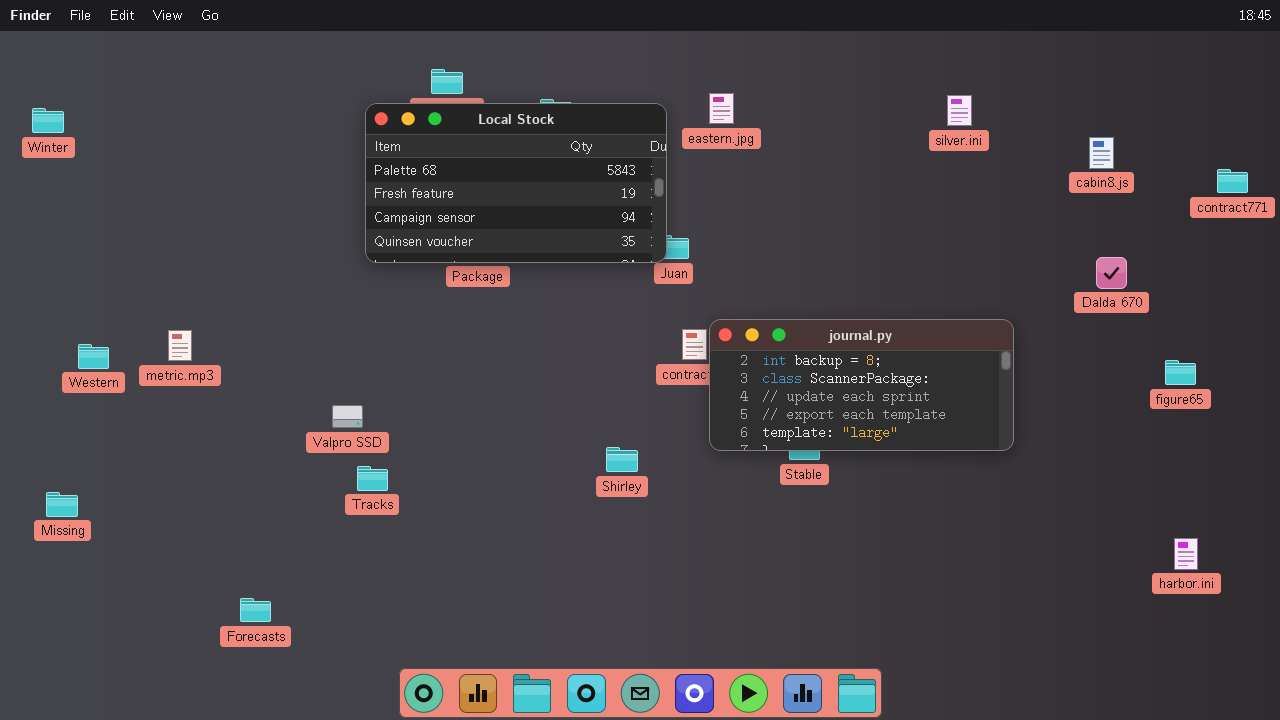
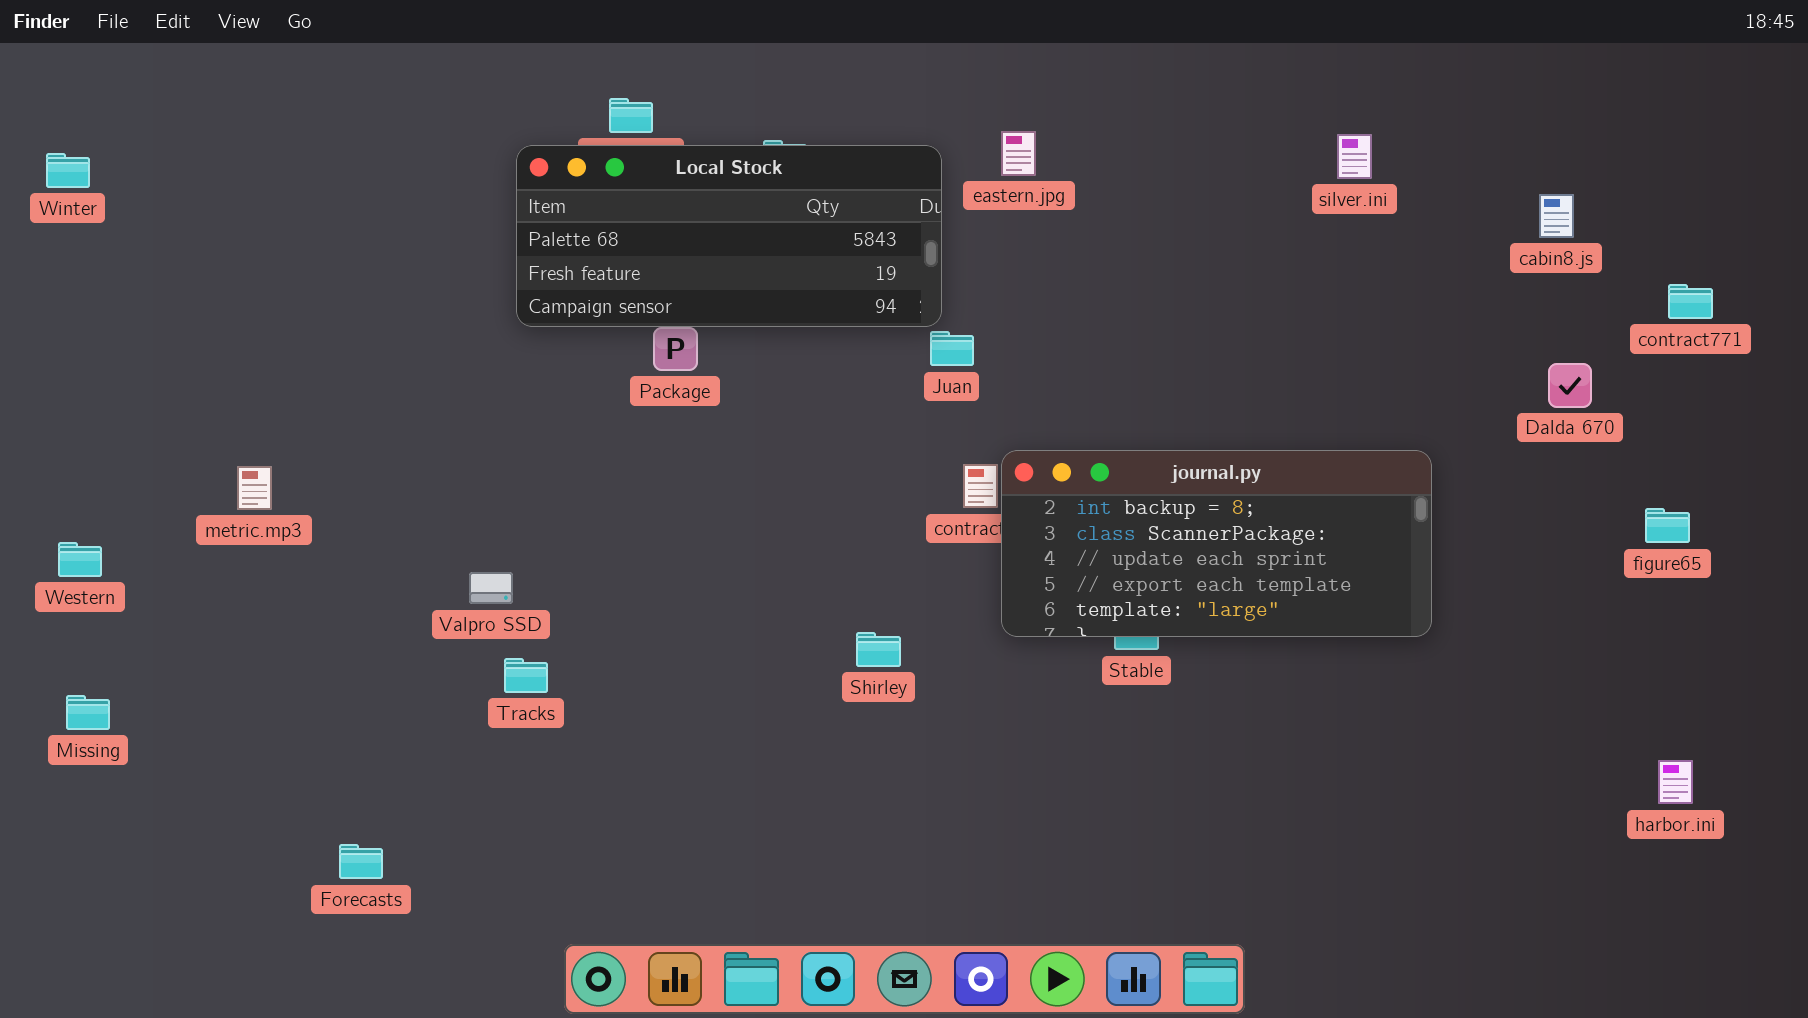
Local Stock: [365,103,667,263] -> [516,145,942,327], resized
contract771: [1217,169,1248,193] -> [1668,284,1713,319], moved
Western: [78,344,109,369] -> [58,542,102,577], moved

